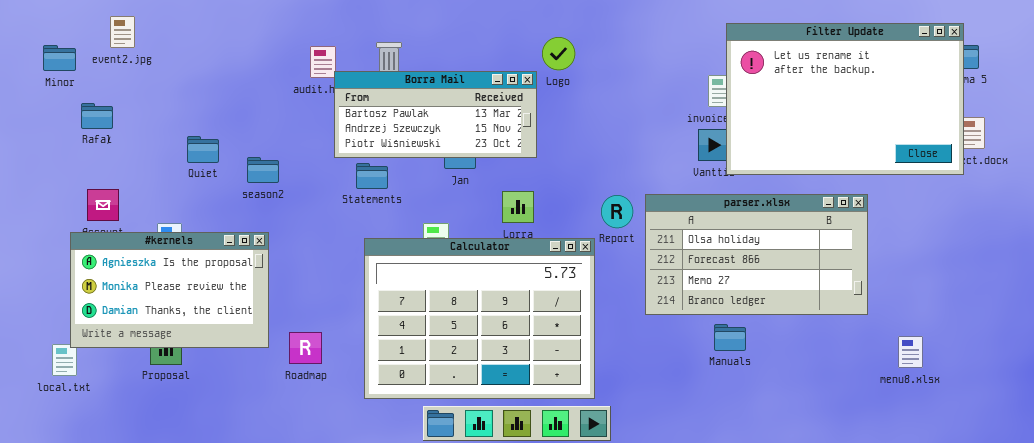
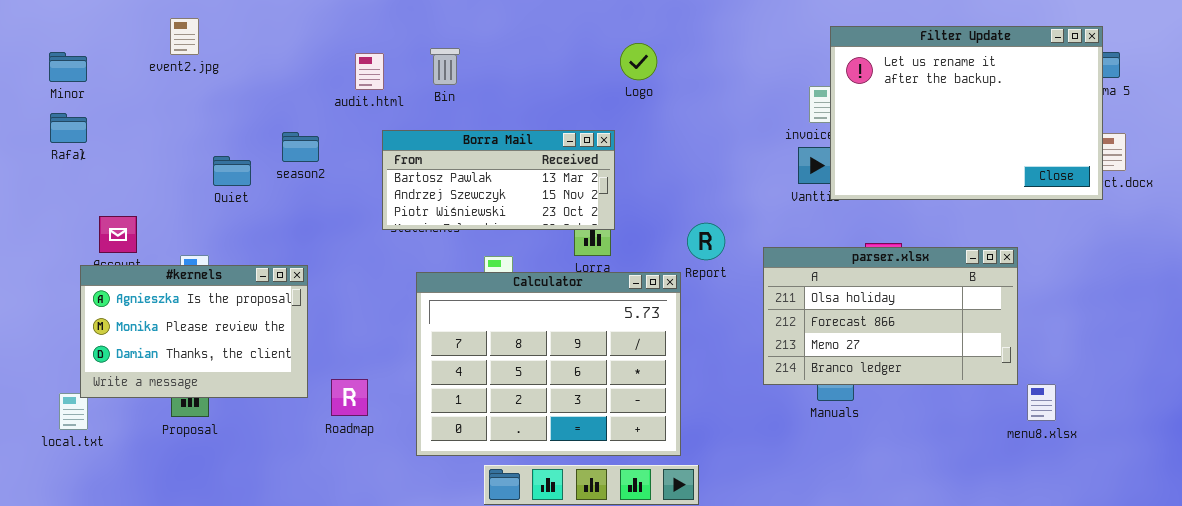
event2.jpg: [110,16,135,48] -> [170,18,199,55], moved
Borra Mail: [334,71,537,158] -> [382,130,615,230], moved
Rafał: [81,103,113,129] -> [50,113,87,143], moved
season2: [247,157,279,183] -> [282,132,319,162], moved
parser.xlsx: [645,194,868,315] -> [763,247,1018,385], moved

